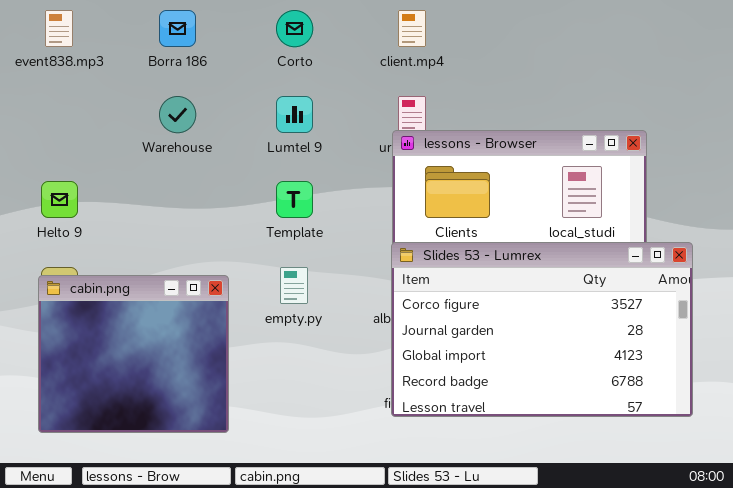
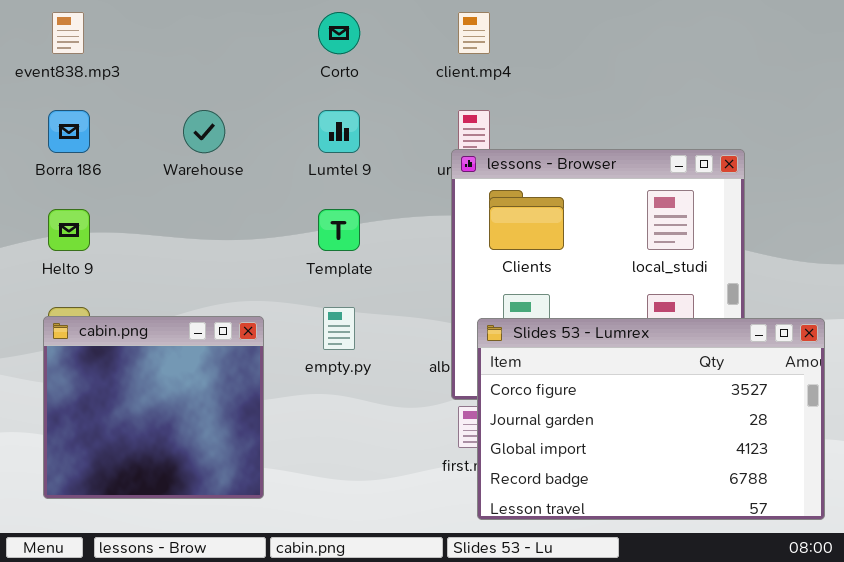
Borra 186: [159,10,196,47] -> [48,110,90,153], moved
Slides 53 - Lumrex: [391,242,693,417] -> [477,318,825,520], moved

